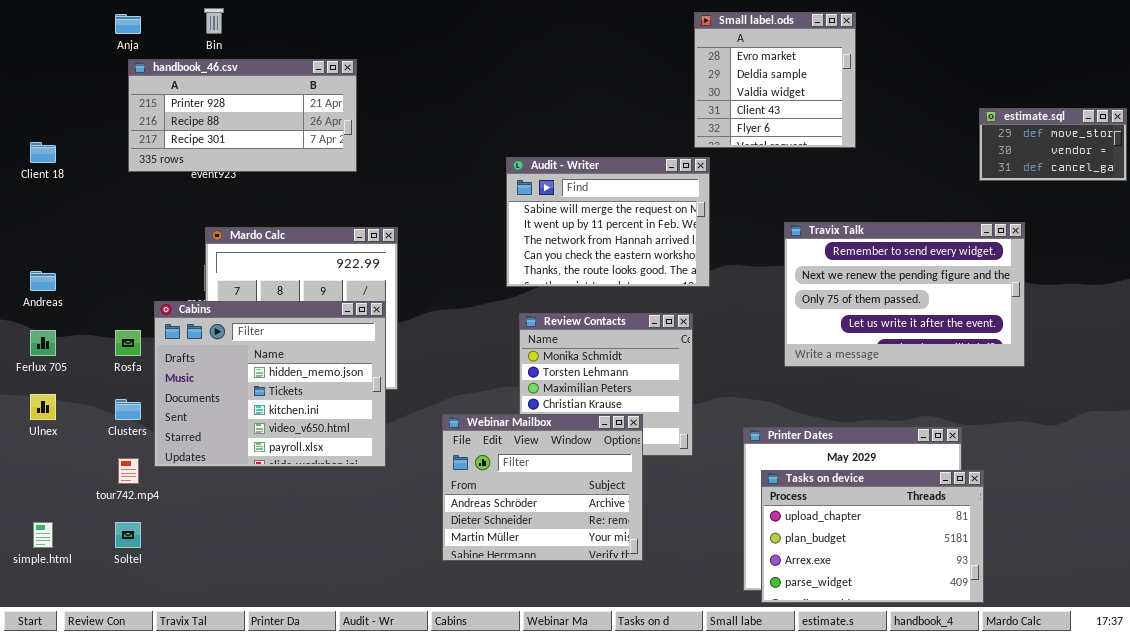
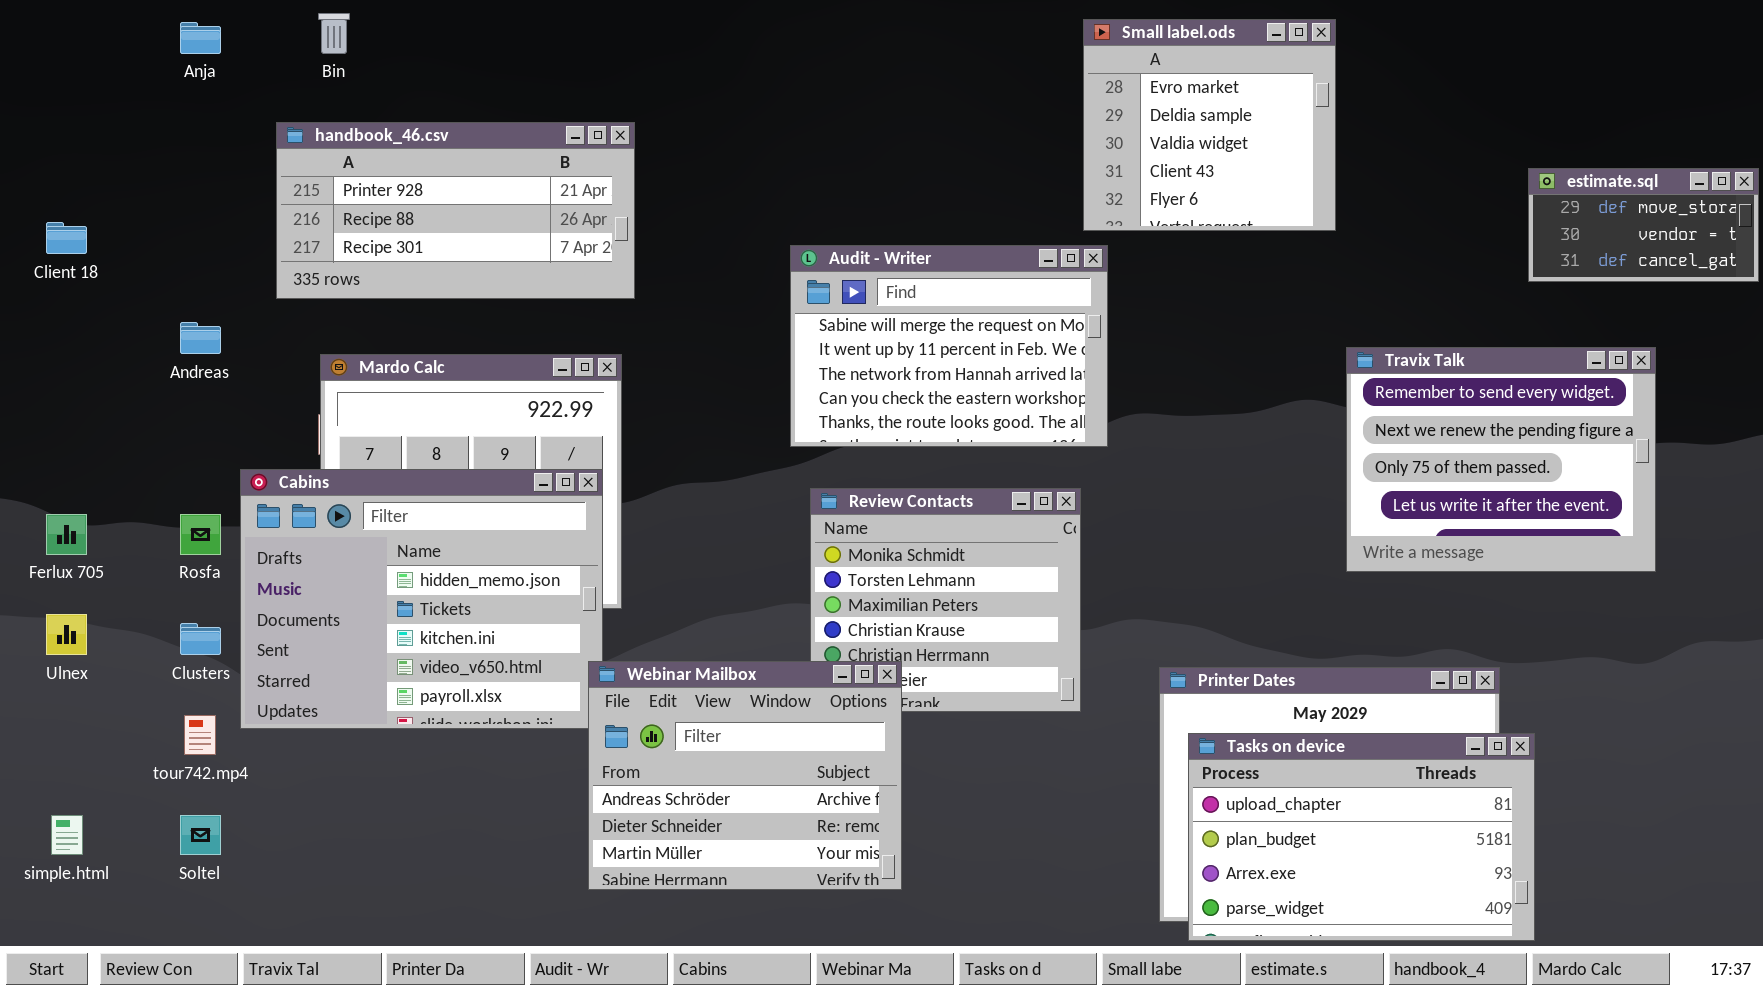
handbook_46.csv: [128,59,357,172] -> [276,122,635,299], moved
Travix Talk: [784,222,1025,367] -> [1346,347,1656,572], moved, resized
Andreas: [30,271,56,291] -> [180,322,221,354], moved
Webinar Mailbox: [442,414,643,561] -> [588,661,902,890], moved

